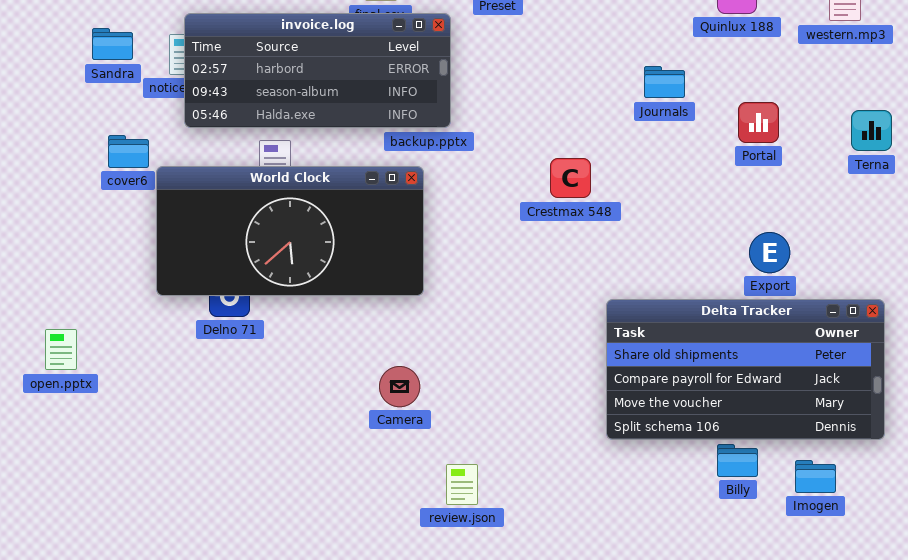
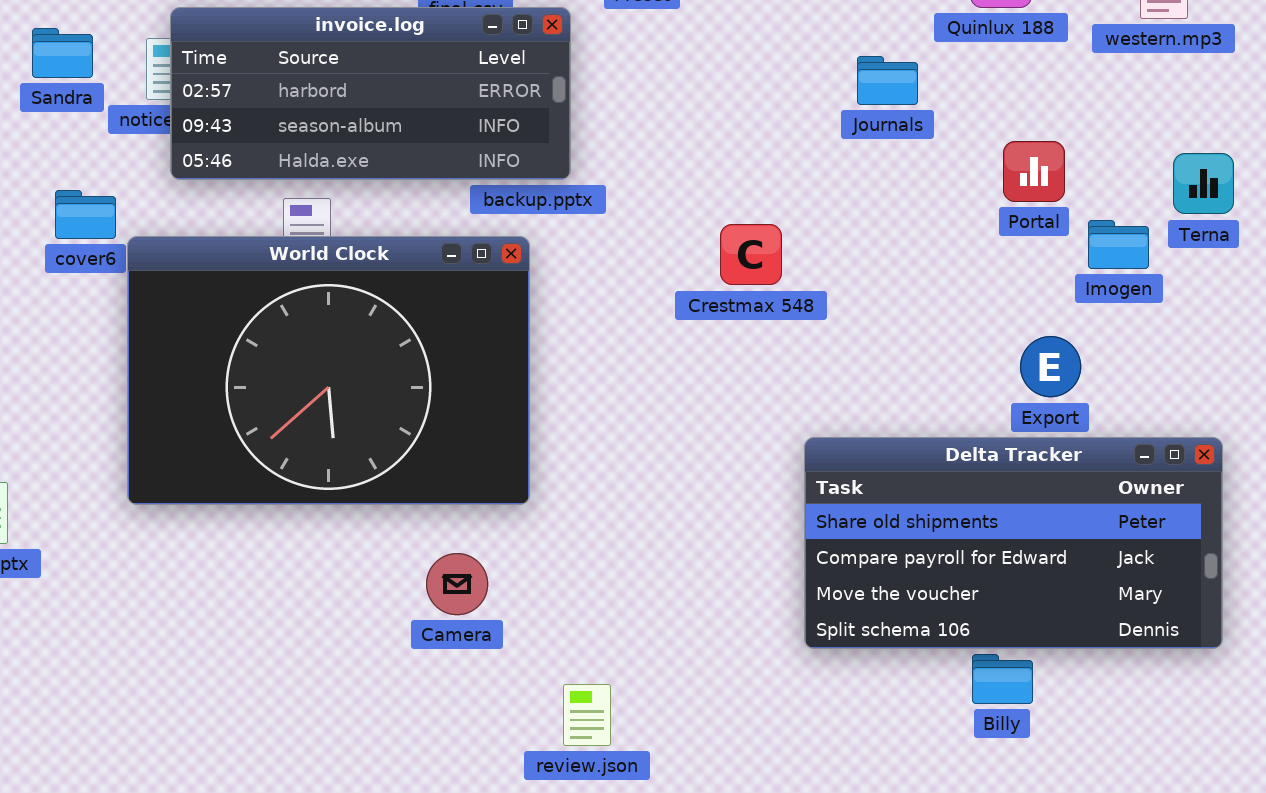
Journals: [644,66,685,98] -> [857,56,918,105], moved
World Clock: [156,166,424,296] -> [127,236,530,505], resized
Camera: [379,366,420,407] -> [426,553,488,615], moved
Imogen: [795,460,836,493] -> [1088,220,1149,269], moved

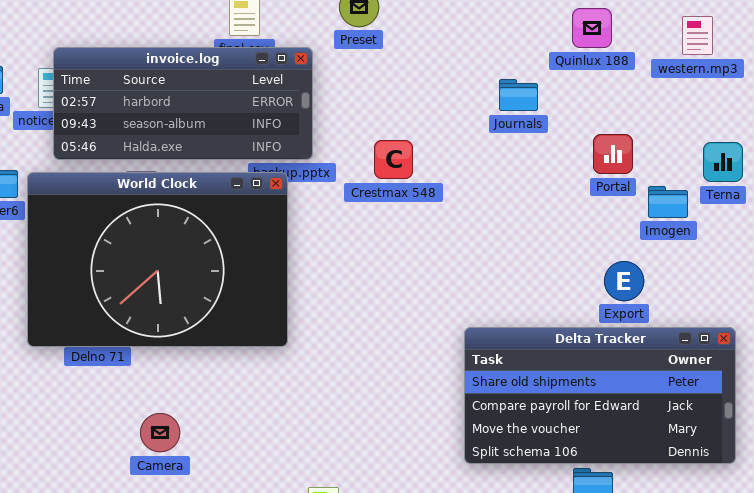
Crestmax 548: [720,224,782,285] -> [374,140,413,179], moved
World Clock: [127,236,530,505] -> [27,172,288,347], moved
Camera: [426,553,488,615] -> [140,413,180,452], moved

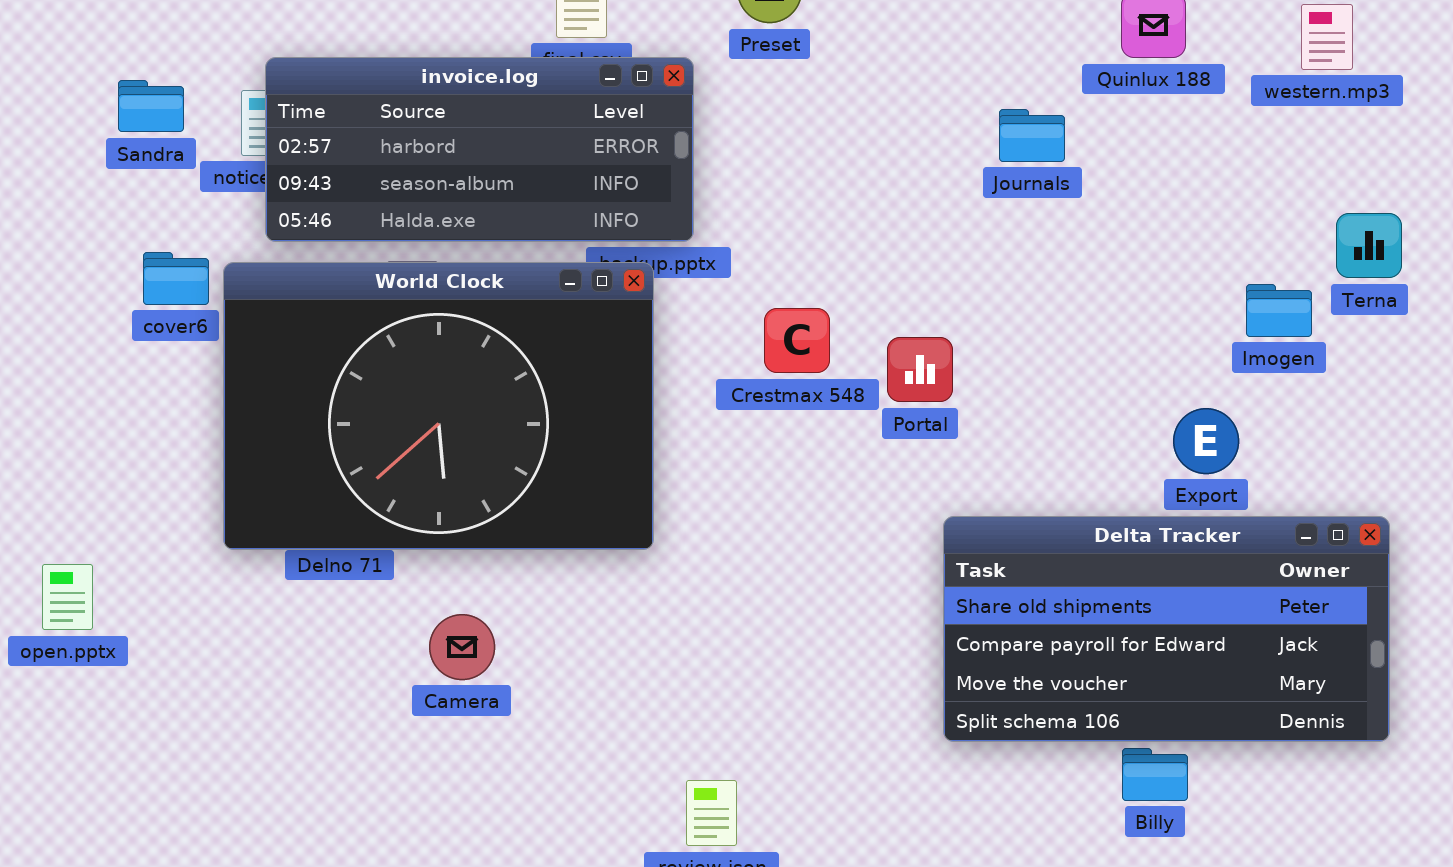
Portal: [593,134,633,174] -> [887,337,953,402], moved
Crestmax 548: [374,140,413,179] -> [764,308,830,373], moved
Camera: [140,413,180,452] -> [429,614,495,680], moved

